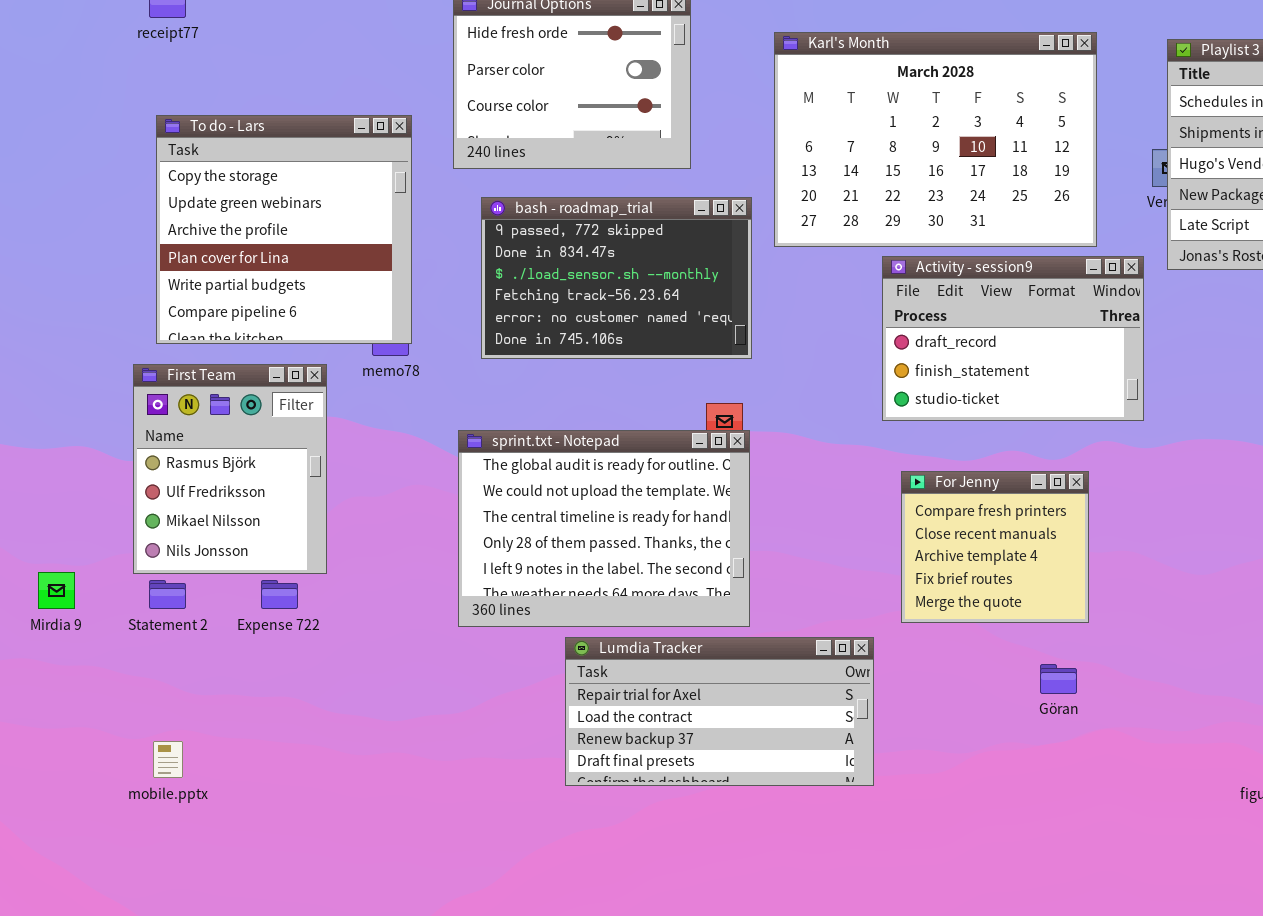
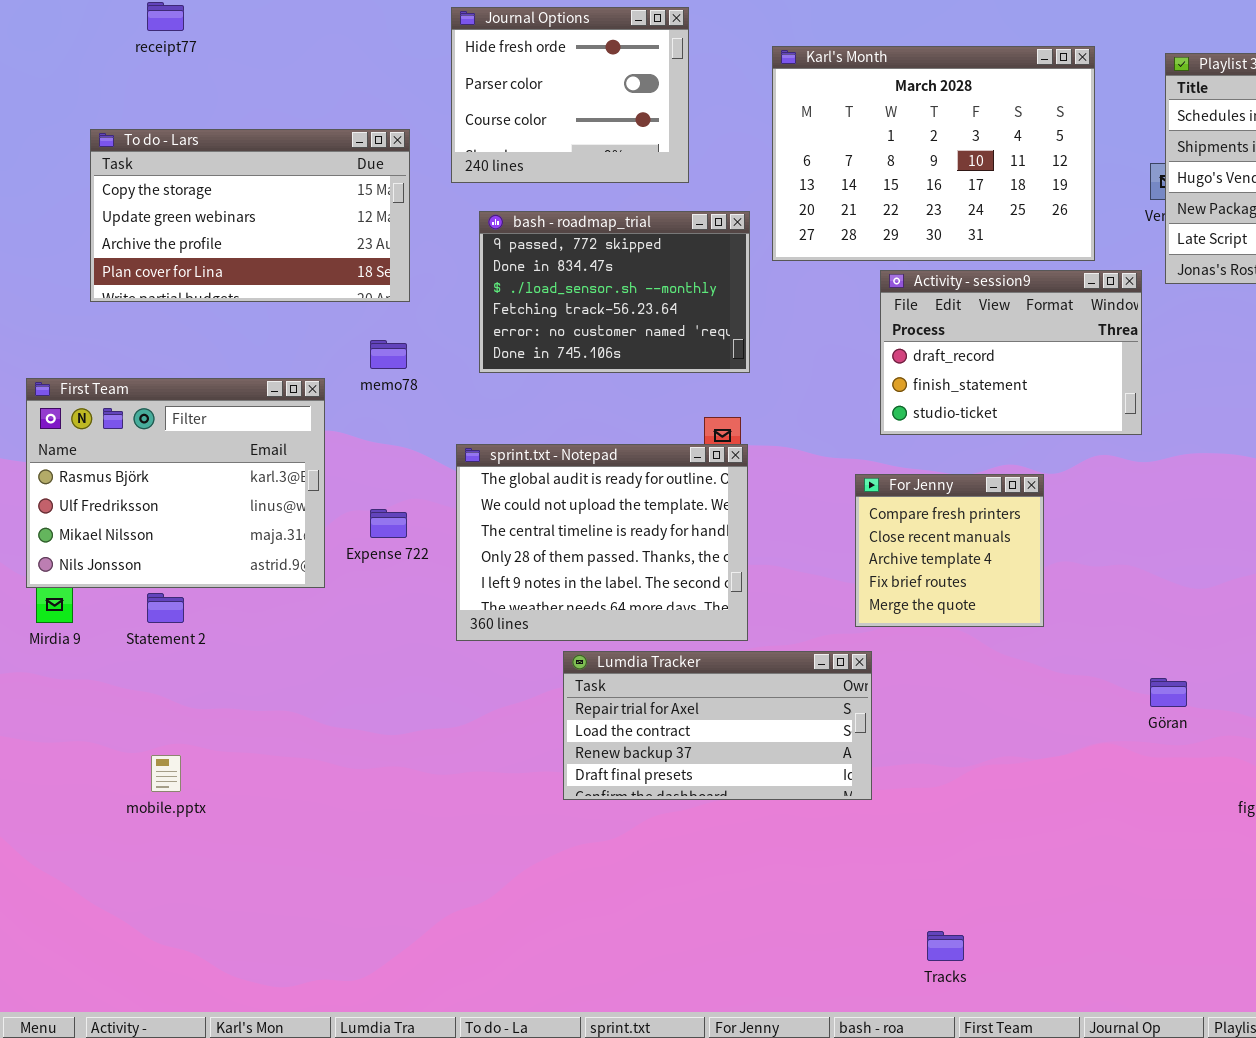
To do - Lars: [156,115,412,344] -> [90,129,410,302], resized
First Team: [133,364,327,574] -> [26,378,325,588], resized
For Jenny: [901,471,1089,623] -> [855,474,1044,627], moved
Expense 722: [261,580,298,609] -> [370,509,407,538], moved
Göran: [1040,664,1077,694] -> [1150,678,1187,707], moved

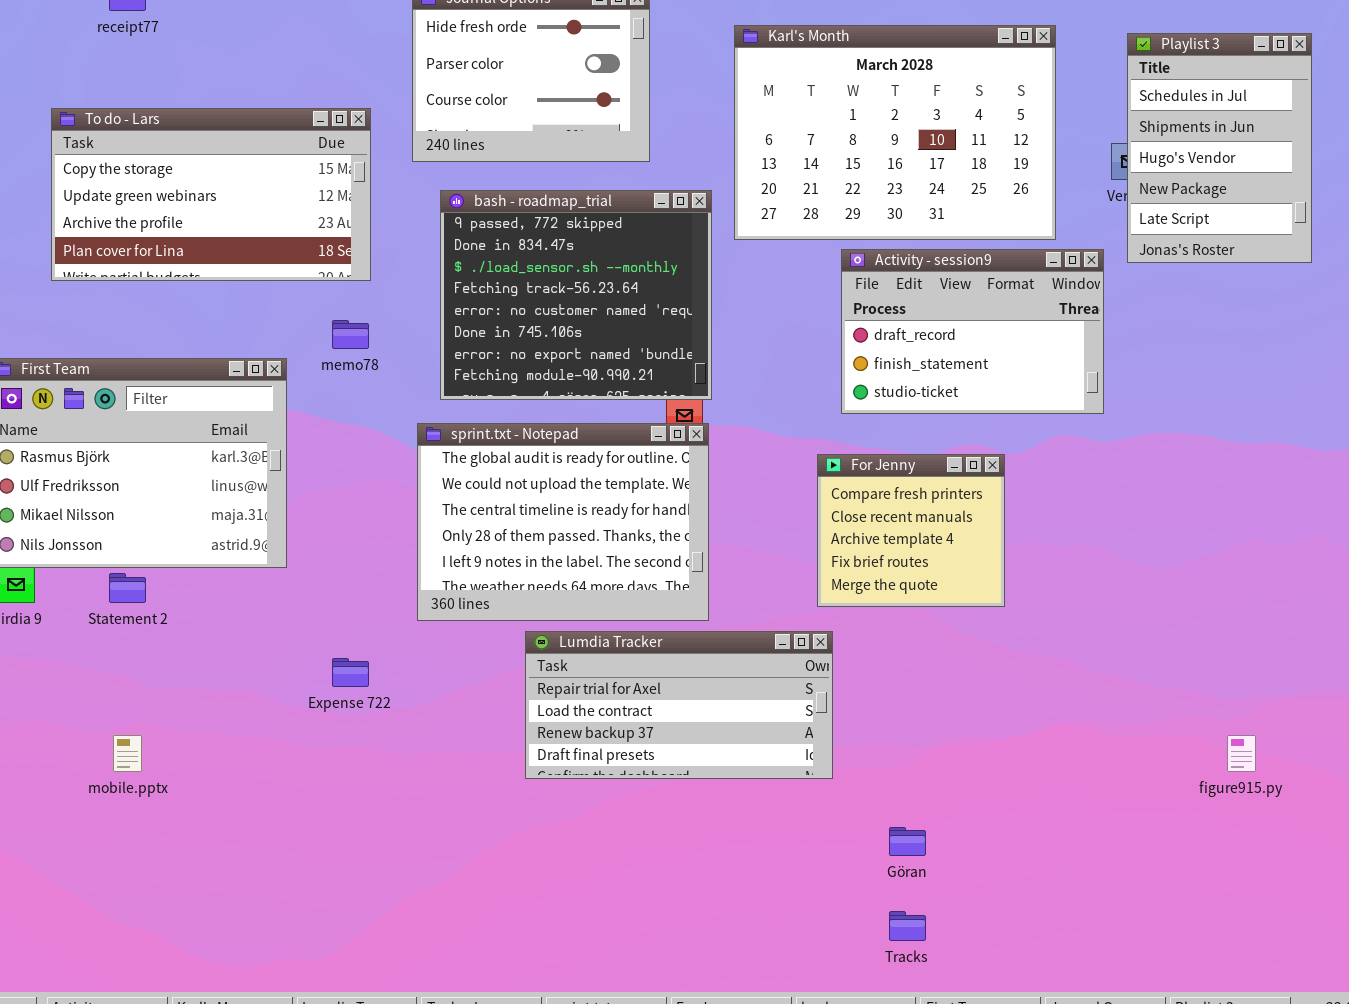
bash - roadmap_trial: [479,211,750,373] -> [440,190,712,400], resized
Expense 722: [370,509,407,538] -> [332,658,369,687], moved
Göran: [1150,678,1187,707] -> [889,827,926,856], moved

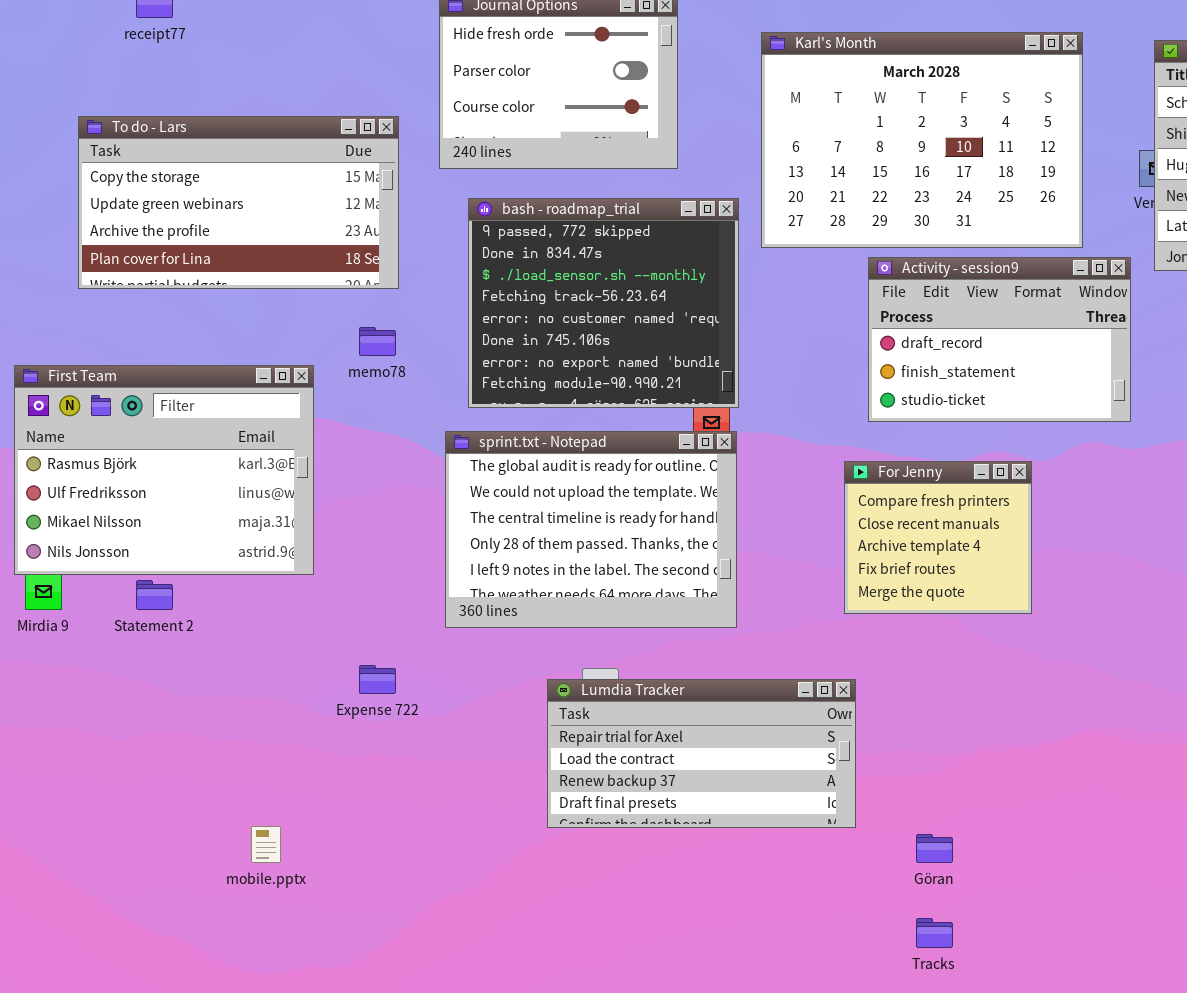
Lumdia Tracker: [525,631,833,779] -> [547,679,856,828], moved
mobile.pptx: [113,735,142,772] -> [251,826,281,863], moved

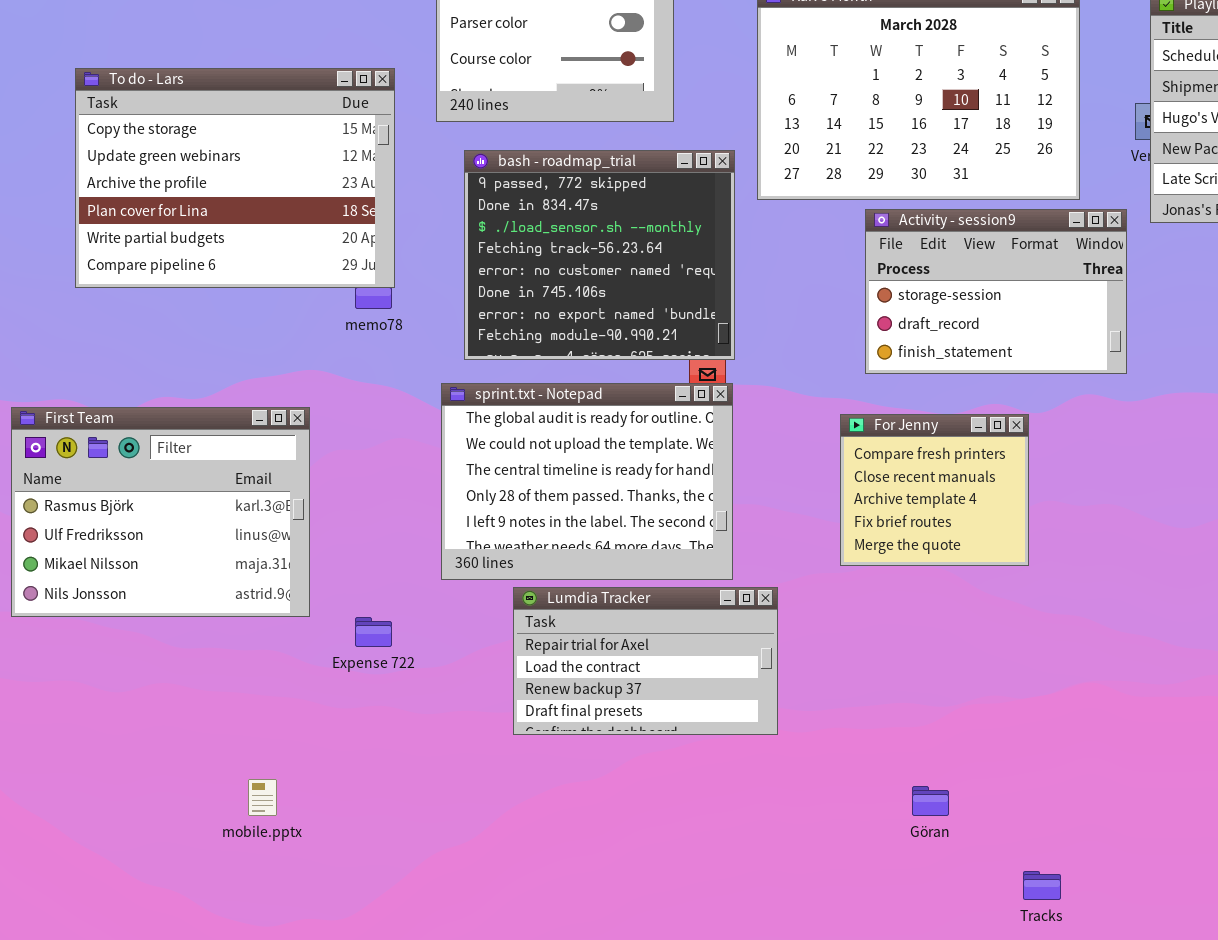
To do - Lars: [78,116,399,289] -> [75,68,395,288], resized
Activity - session9: [868,257,1131,422] -> [865,209,1127,374], scrolled up 1 row
First Team: [14,365,314,575] -> [11,407,310,617], moved
Lumdia Tracker: [547,679,856,828] -> [513,587,778,735], moved, resized
Tracks: [916,918,953,948] -> [1023,871,1061,900], moved

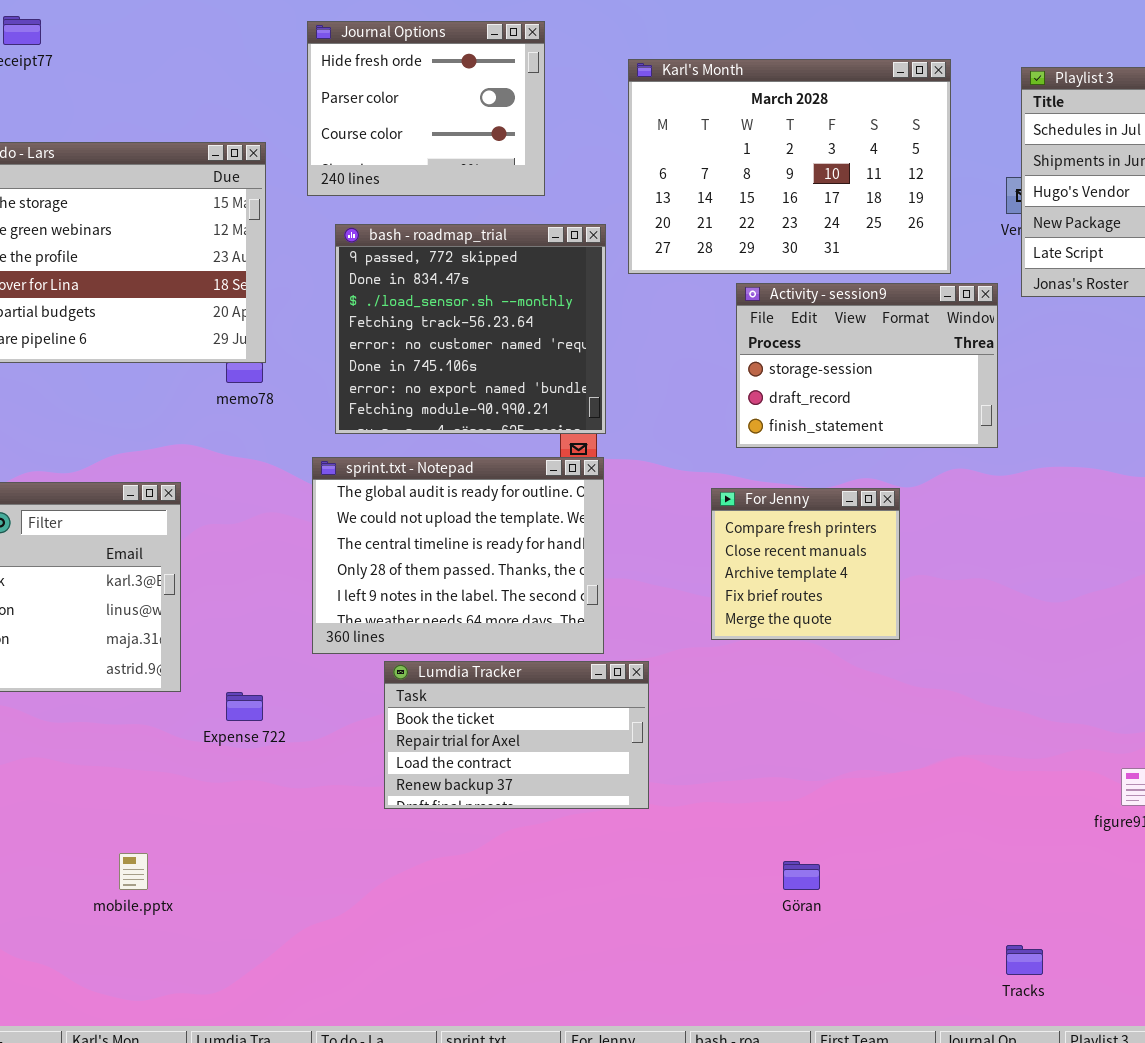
Lumdia Tracker: [513,587,778,735] -> [384,661,649,809], scrolled up 1 row
Tracks: [1023,871,1061,900] -> [1006,945,1043,975], moved

